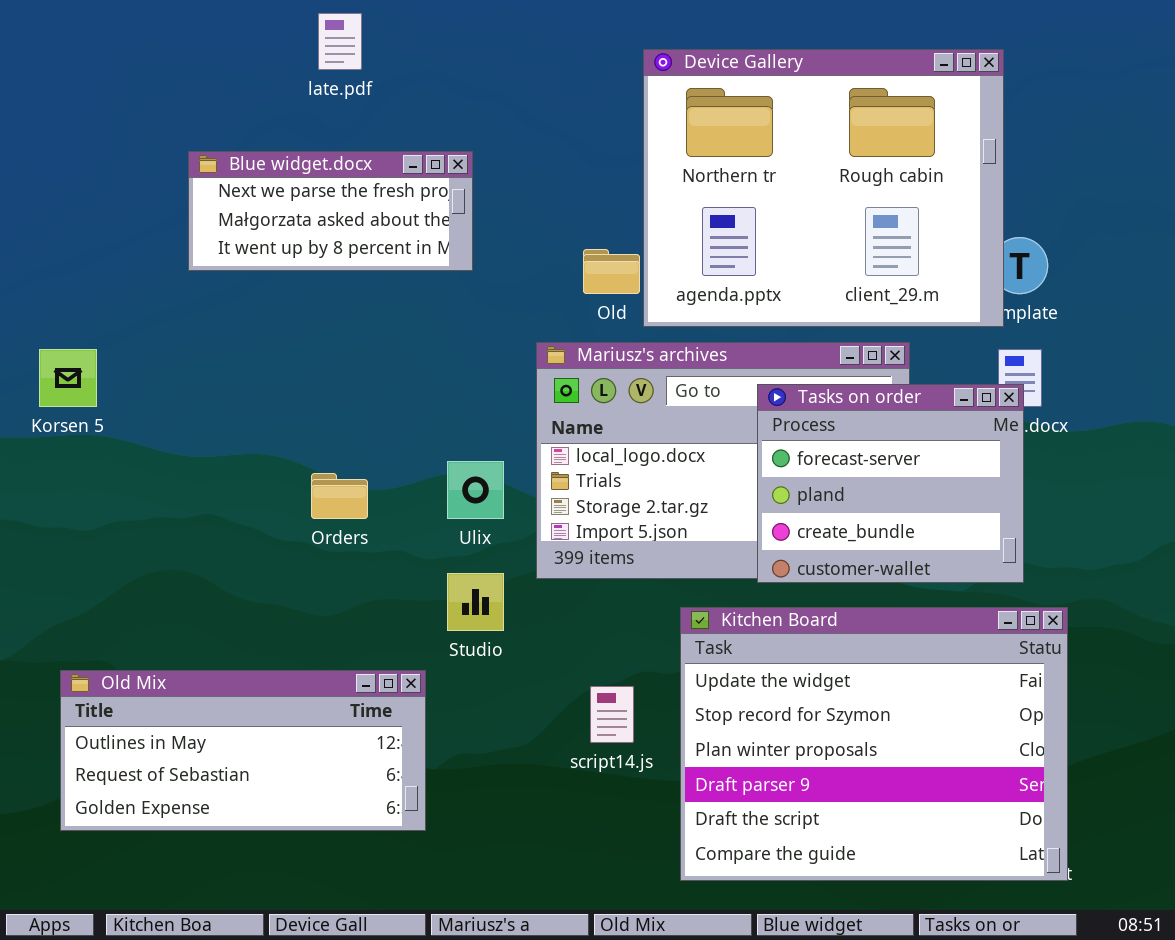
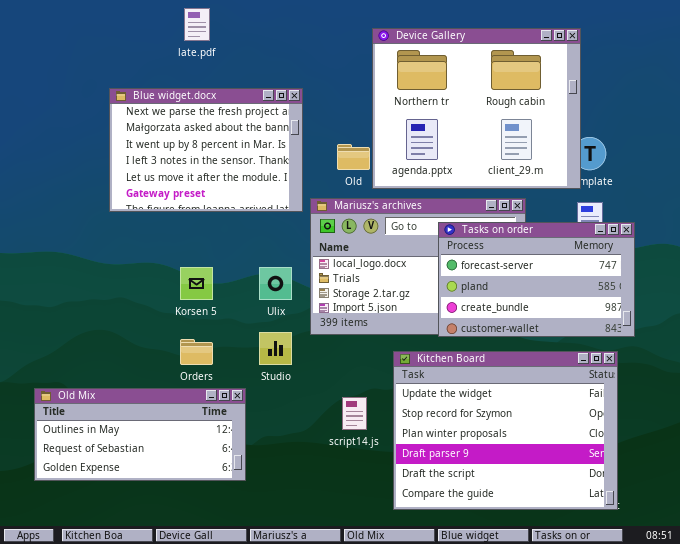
Blue widget.docx: [188,151,473,271] -> [109,88,303,212], resized
Korsen 5: [39,349,97,407] -> [180,267,213,300], moved
Tasks on order: [757,384,1024,583] -> [438,222,635,337], resized
Orders: [311,473,368,519] -> [180,339,213,365], moved

